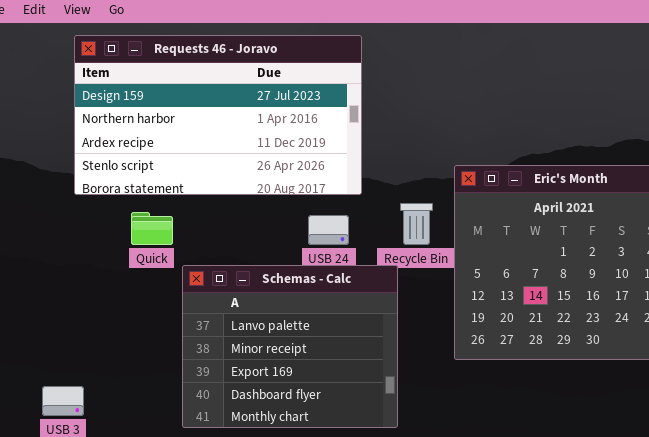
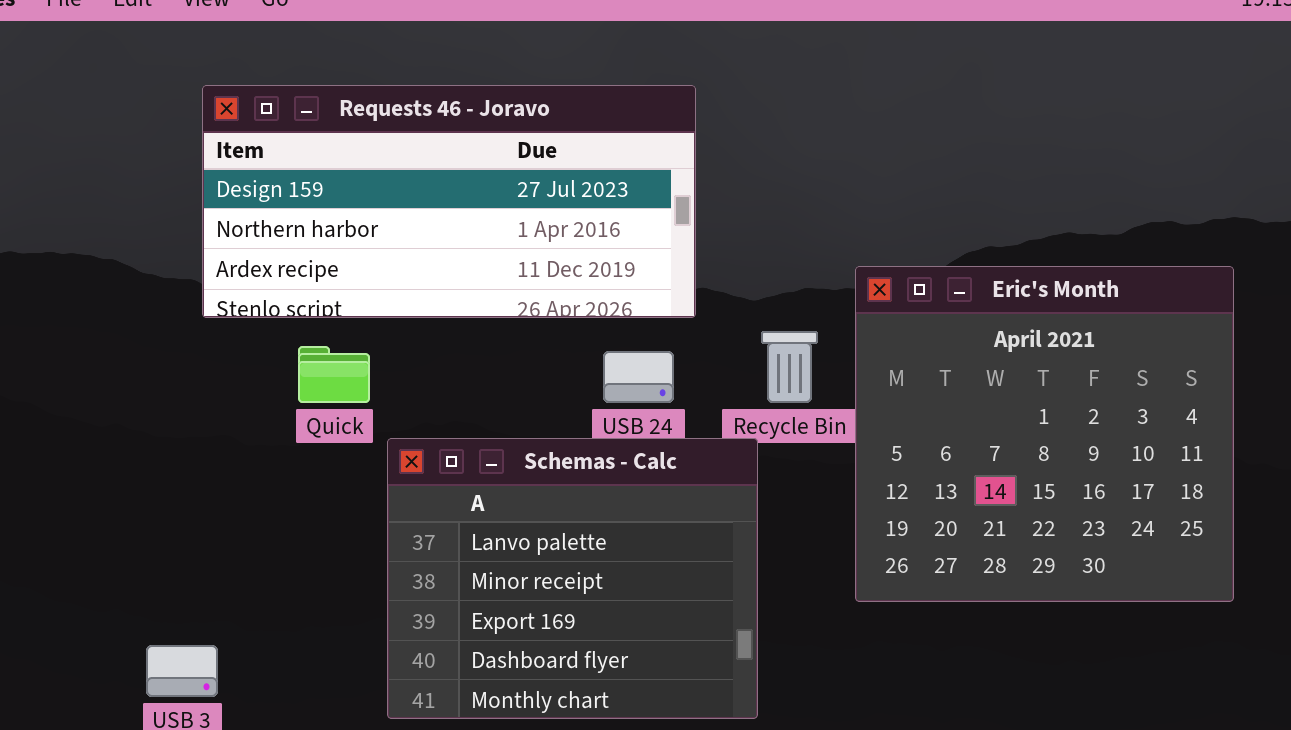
Requests 46 - Joravo: [74,35,362,195] -> [202,85,696,318], resized

